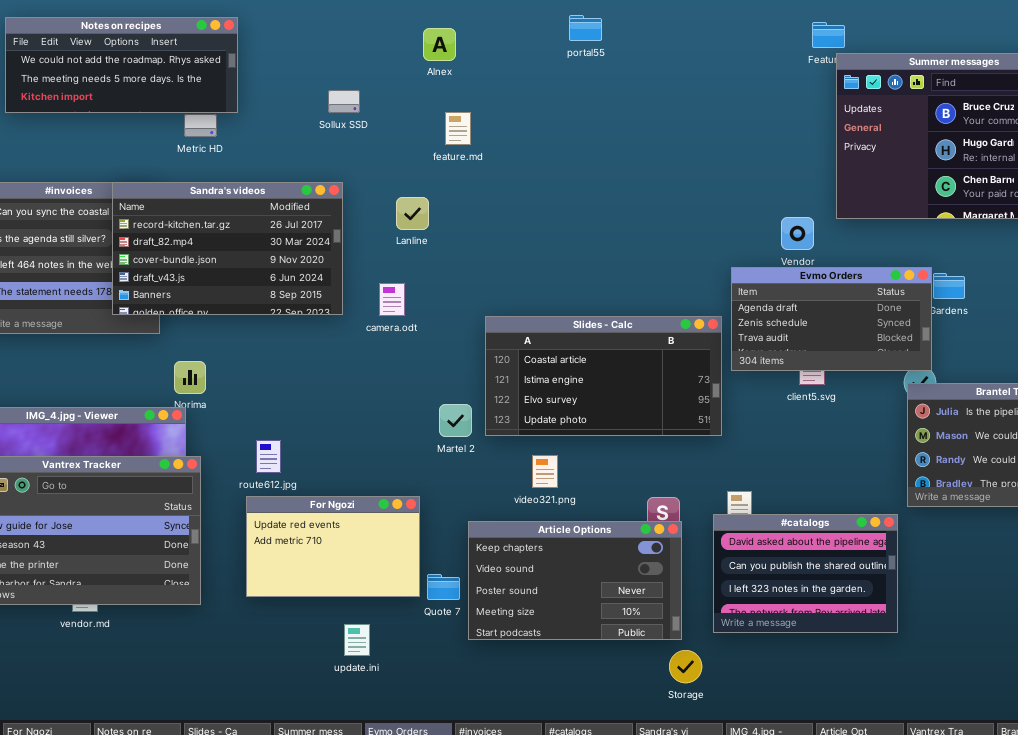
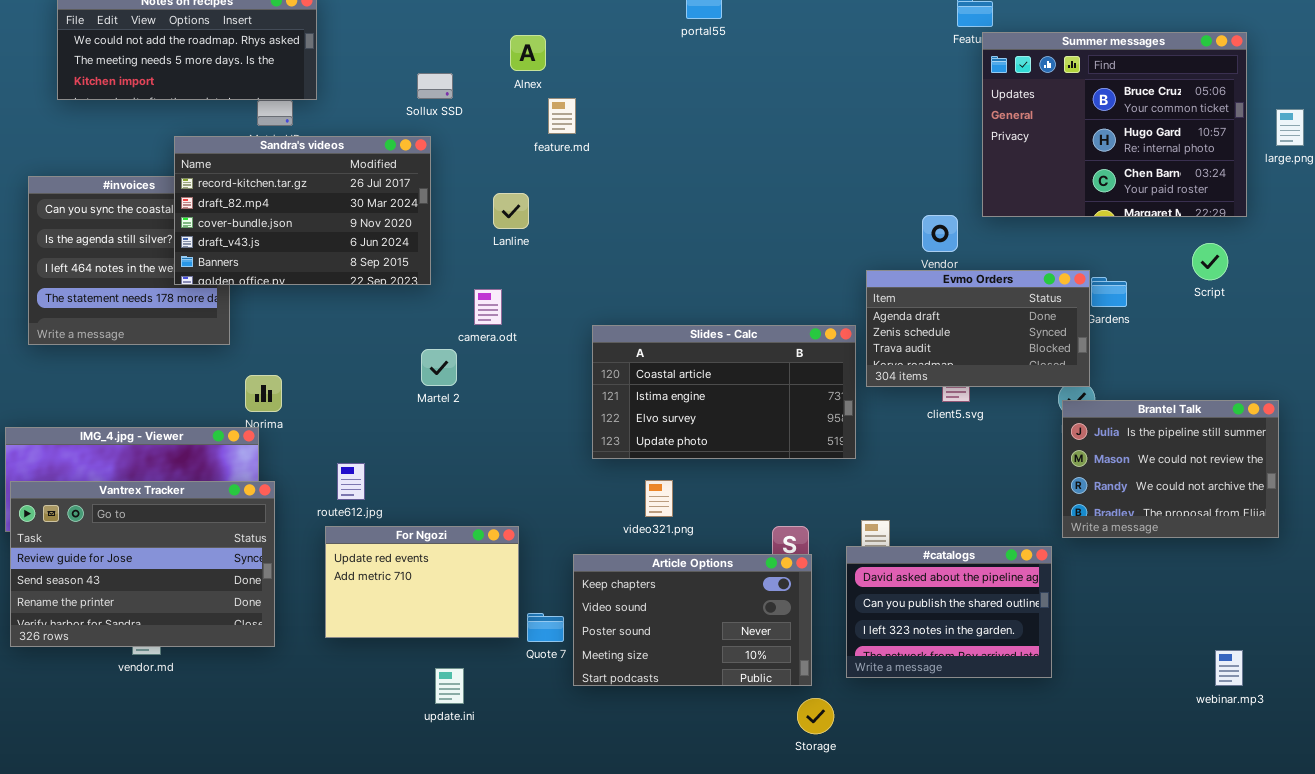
Alnex: [423,28,456,61] -> [510,35,546,71], moved
Sandra's videos: [112,182,343,315] -> [174,136,431,285], moved
Martel 2: [439,404,472,437] -> [421,349,457,386], moved

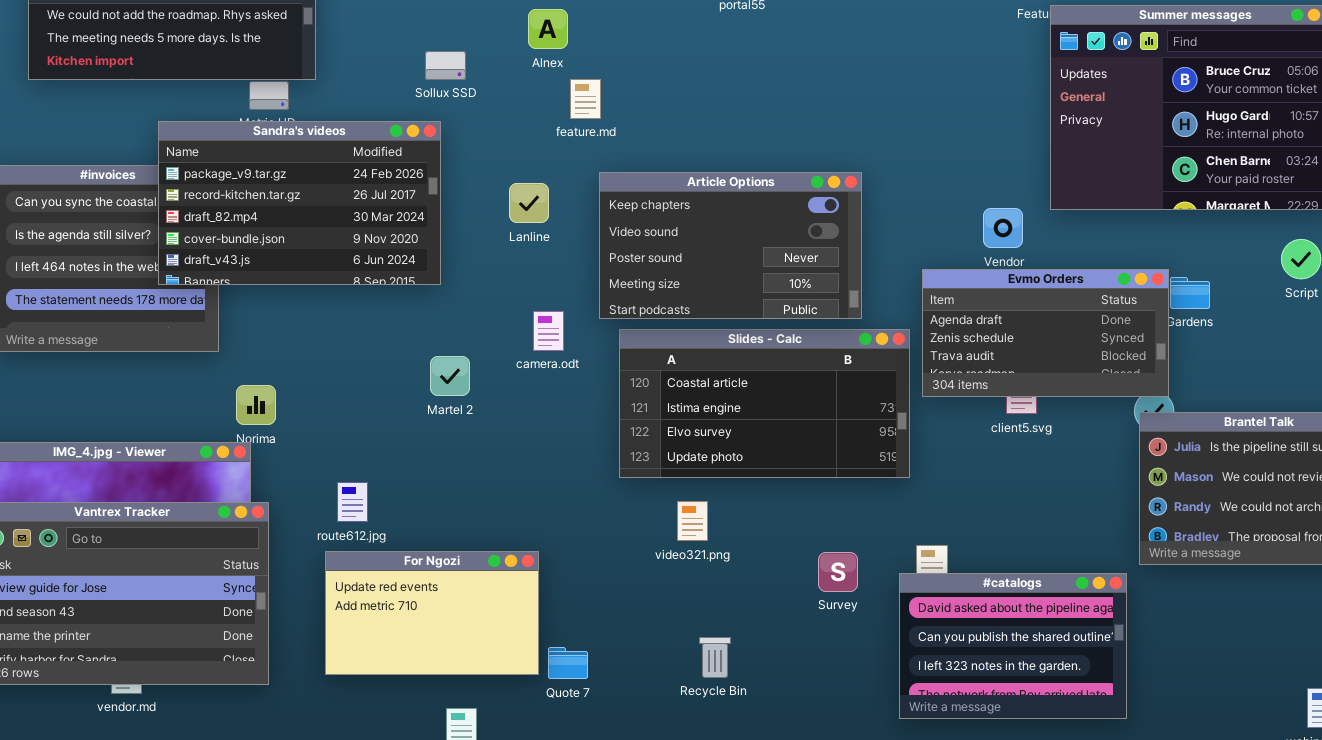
Sandra's videos: [174,136,431,285] -> [158,121,441,285], scrolled up 1 row
camera.odt: [474,289,502,325] -> [533,311,564,351], moved
Article Options: [573,554,812,686] -> [599,172,862,319], moved

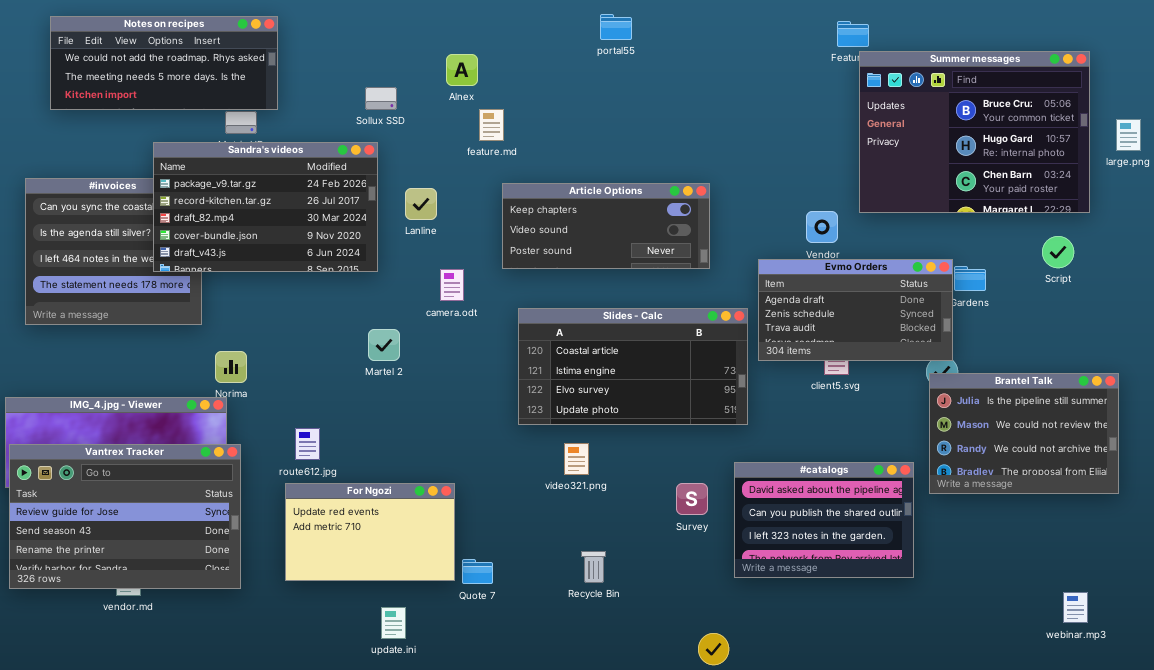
Article Options: [599,172,862,319] -> [502,183,710,269], resized
Lanline: [509,183,549,223] -> [405,188,437,220], moved
camera.odt: [533,311,564,351] -> [440,269,464,301], moved
#catalogs: [899,573,1127,719] -> [734,462,914,578], moved

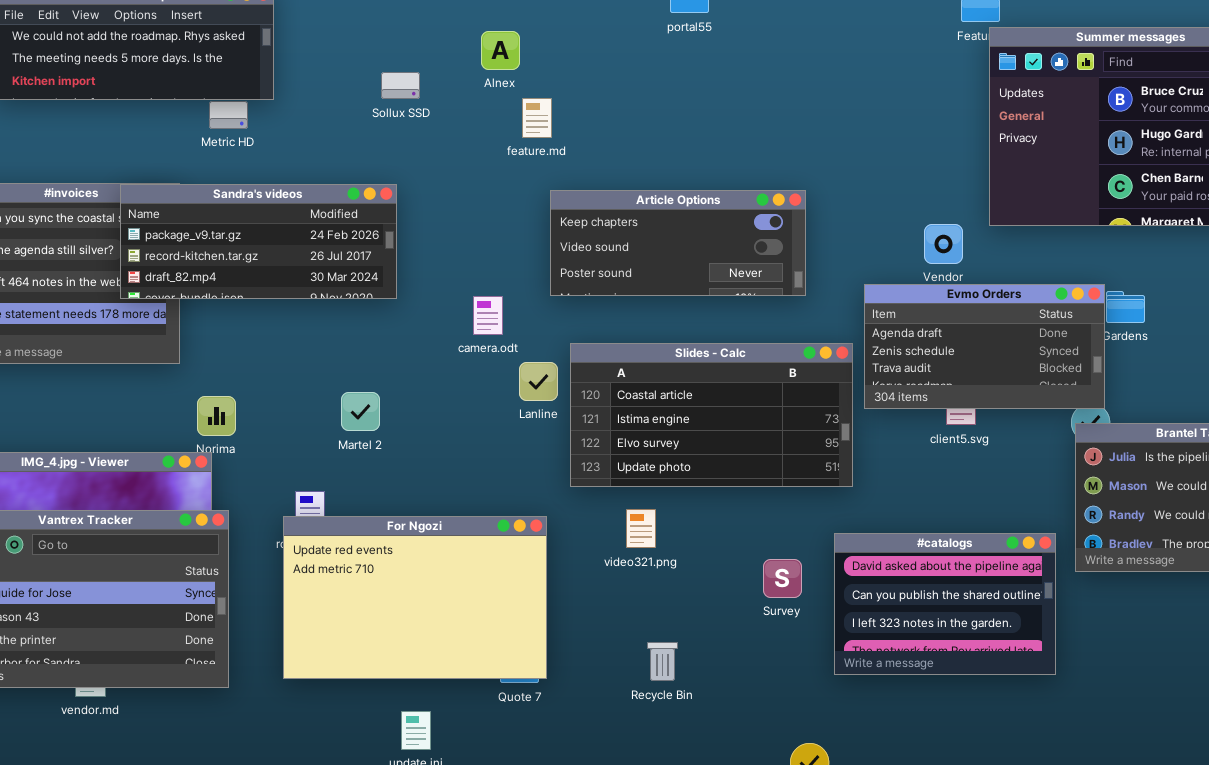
Sandra's videos: [153,142,378,272] -> [120,184,397,299], resized
Lanline: [405,188,437,220] -> [519,362,558,401], moved
Martel 2: [368,329,400,361] -> [341,392,380,431], moved
For Ngozi: [285,483,455,581] -> [283,516,547,679], resized

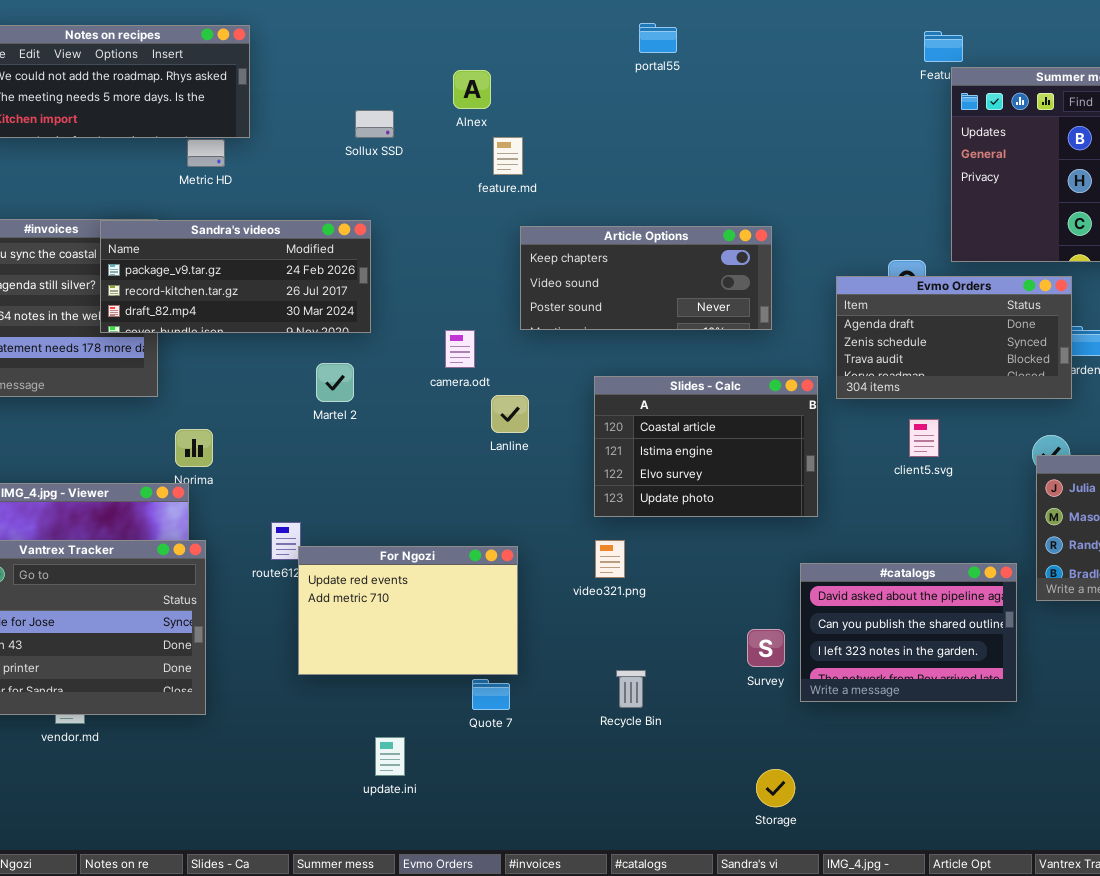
Evmo Orders: [864,284,1105,409] -> [836,276,1072,399], moved
Slides - Calc: [570,343,853,487] -> [594,376,818,517], resized
Martel 2: [341,392,380,431] -> [316,363,354,402], moved
For Ngozi: [283,516,547,679] -> [298,546,518,675], resized
Survey: [763,559,802,598] -> [747,629,785,667], moved

